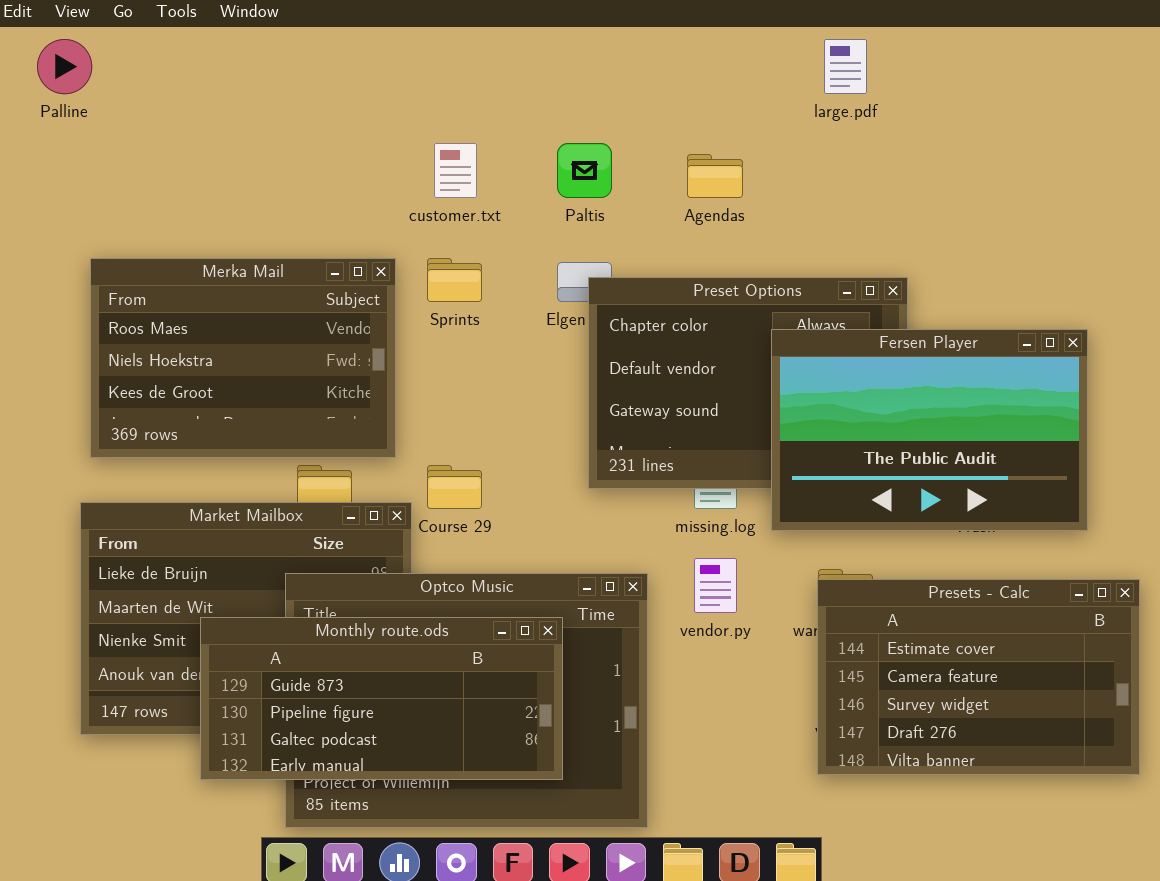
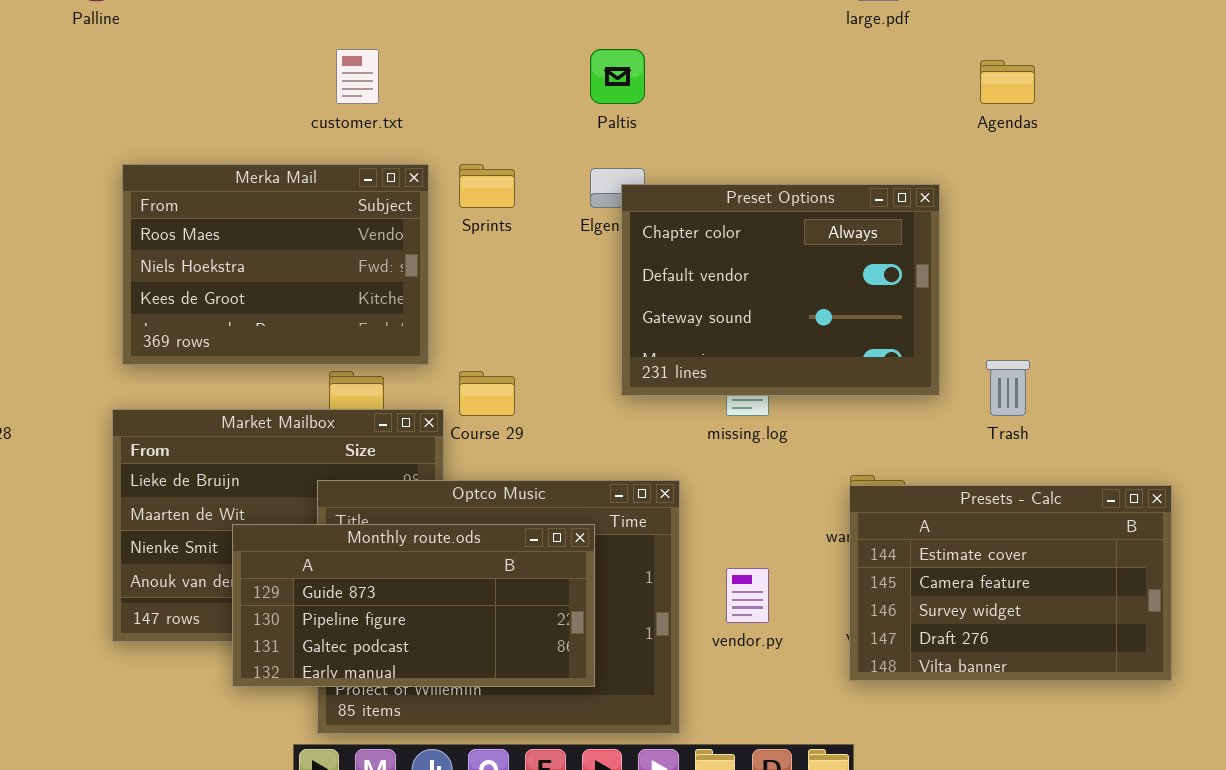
customer.txt: [434,143,477,198] -> [336,49,379,104], moved
Agendas: [687,154,743,198] -> [980,60,1035,104], moved
Fersen Player: [771,329,1088,531] -> none, closed
vendor.py: [694,558,737,613] -> [726,568,769,623], moved

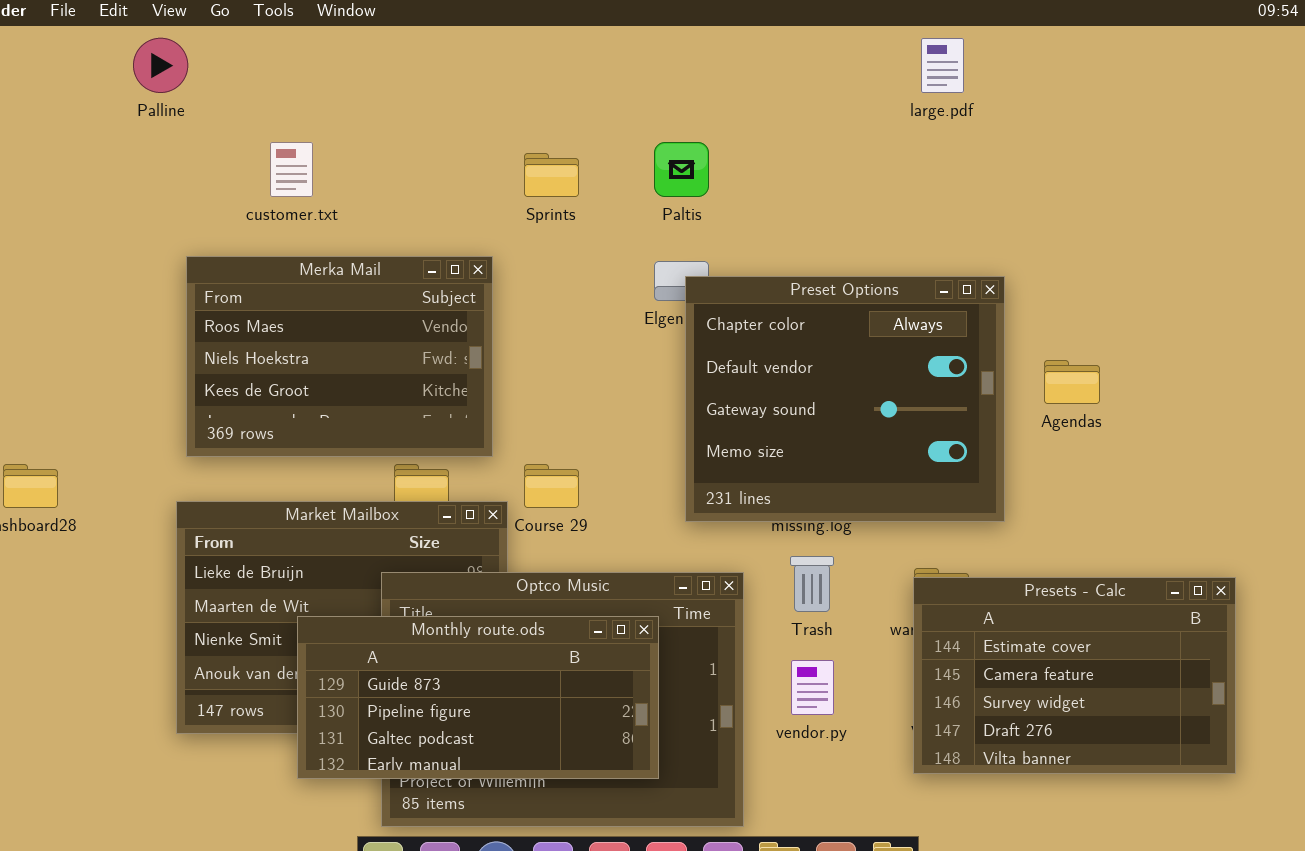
customer.txt: [336,49,379,104] -> [270,142,313,197], moved
Agendas: [980,60,1035,104] -> [1044,360,1100,404], moved
Sprints: [459,164,515,208] -> [524,153,579,197], moved
Preset Options: [621,184,940,396] -> [685,276,1005,522], resized
Trash: [986,360,1030,416] -> [790,556,834,612], moved

